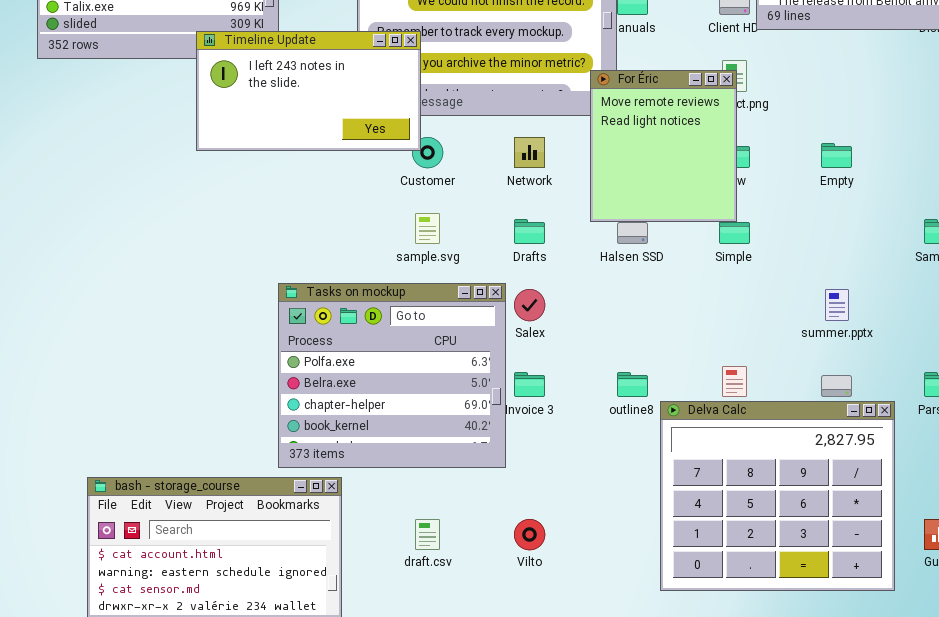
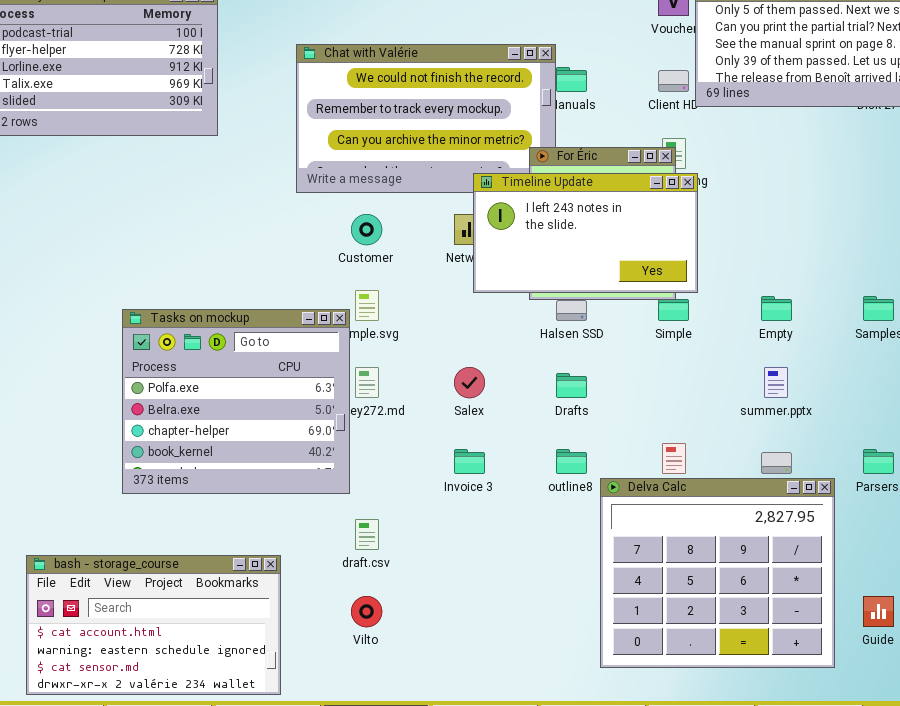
Timeline Update: [196,31,421,151] -> [473,173,698,293], moved
Empty: [821,143,852,168] -> [761,296,792,321], moved
Drafts: [514,219,545,244] -> [556,373,587,398], moved
Tasks on mockup: [278,283,506,468] -> [122,309,350,494], moved
draft.csv: [415,519,440,550] -> [355,519,379,550], moved
Vilto: [514,519,545,550] -> [351,596,382,627], moved

